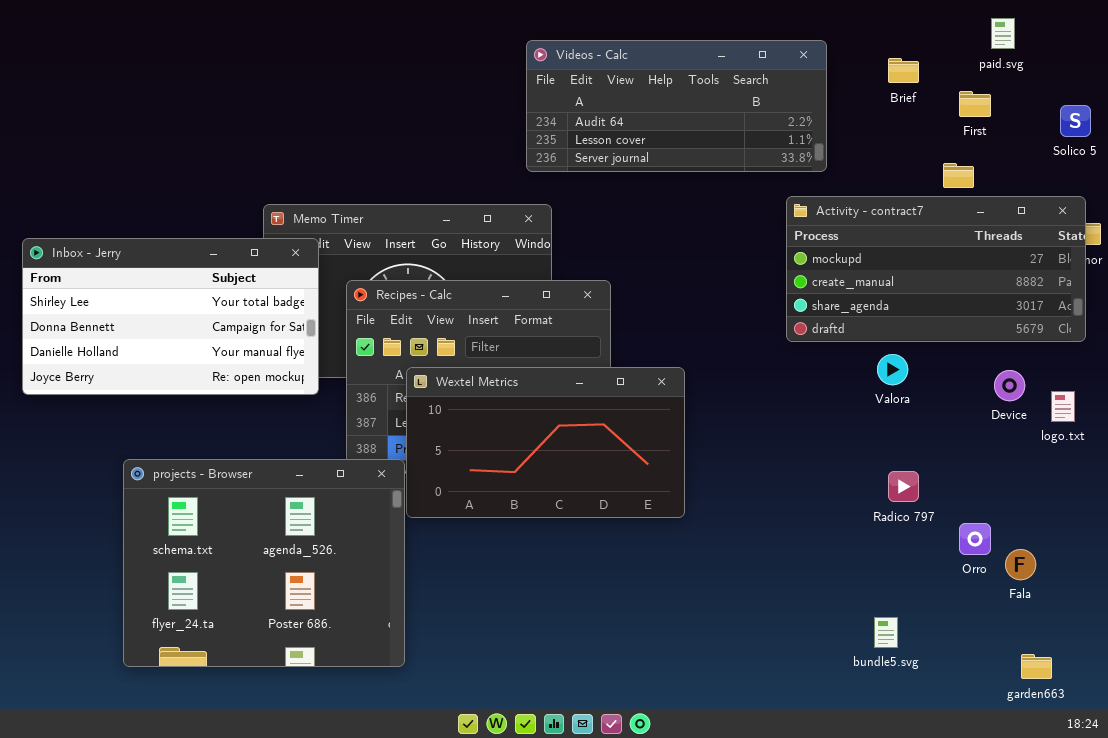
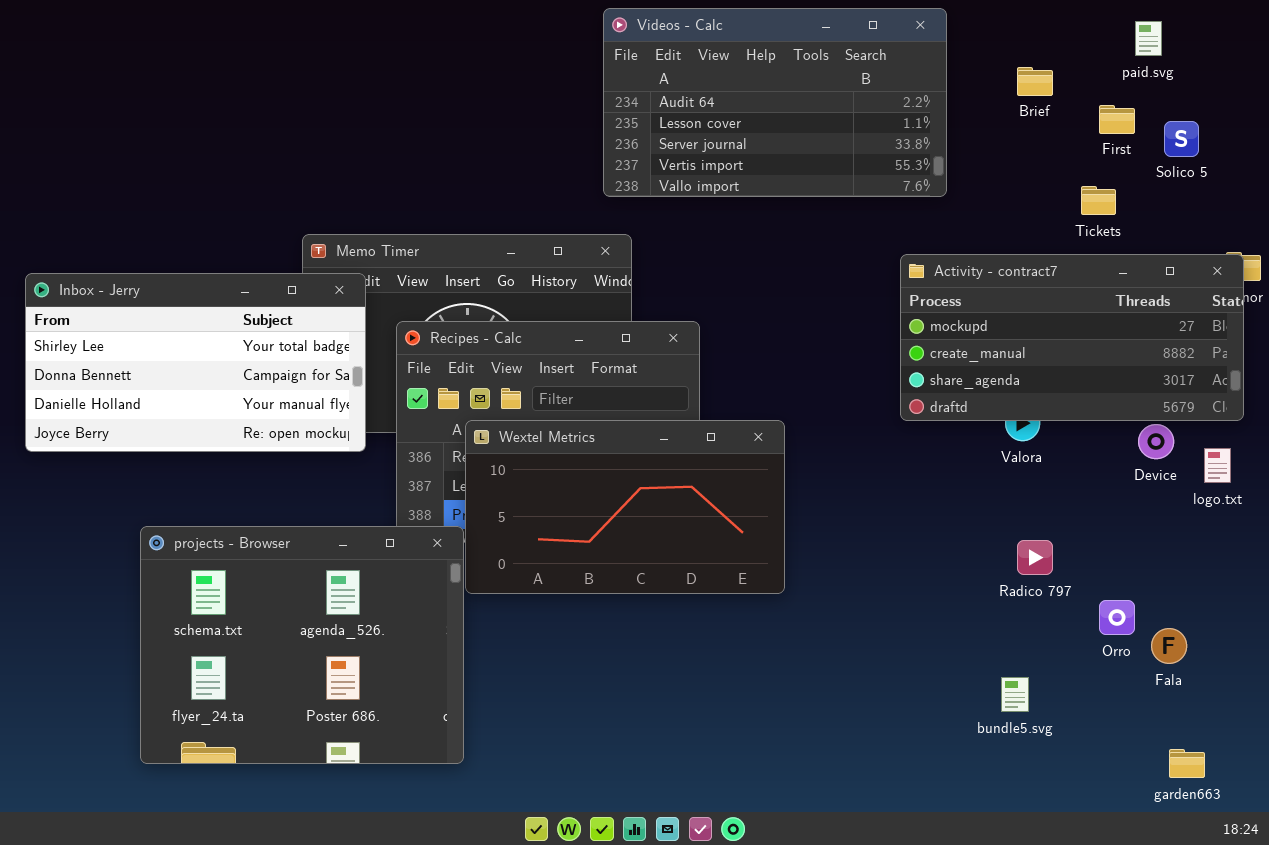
Videos - Calc: [526,40,827,172] -> [603,8,947,197], resized
Solico 5: [1060,105,1091,137] -> [1164,121,1199,157], moved
Activity - contract7: [786,196,1086,342] -> [900,254,1244,421], moved
bundle5.svg: [874,617,898,648] -> [1001,677,1029,712], moved

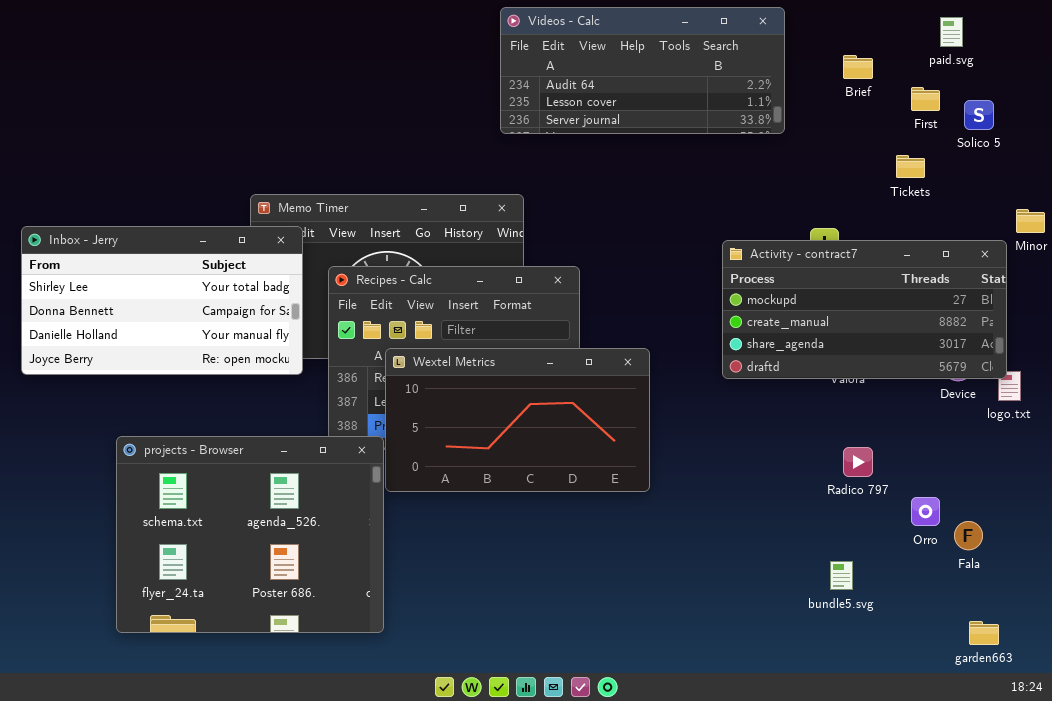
Videos - Calc: [603,8,947,197] -> [500,7,785,134], resized
Activity - contract7: [900,254,1244,421] -> [722,240,1007,379], moved

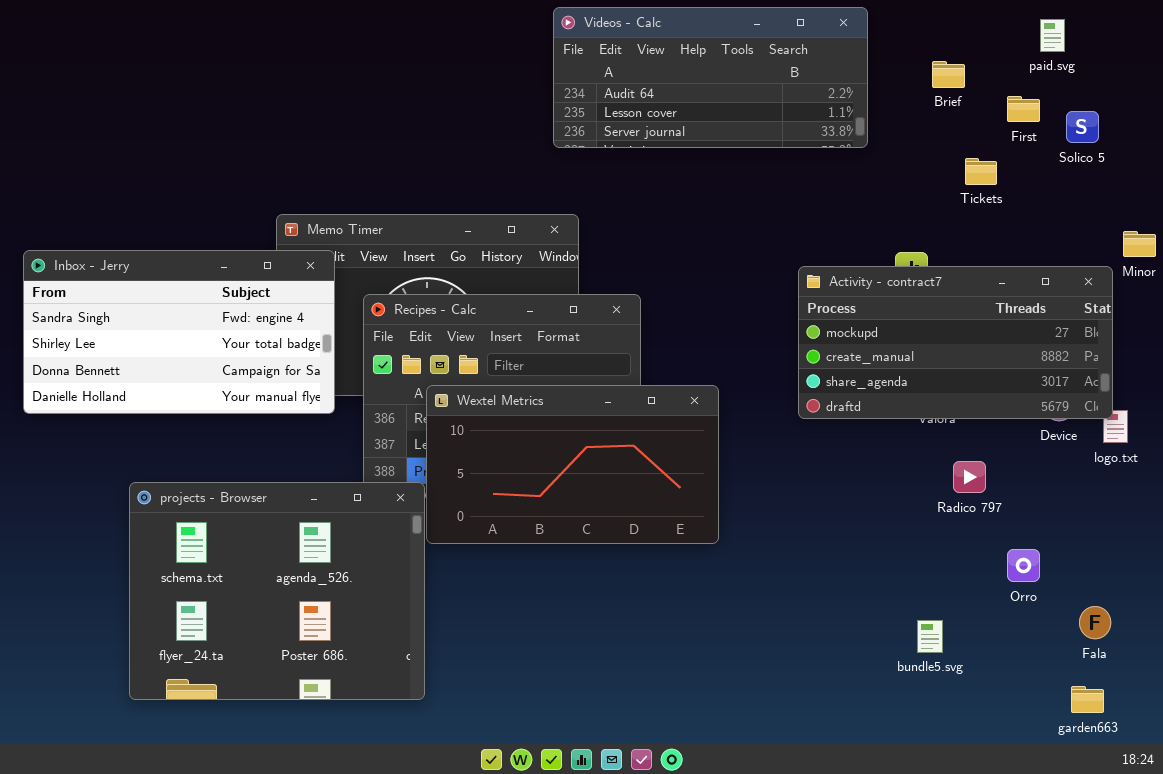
Tickets: [896,155,925,178] -> [965,158,997,185], moved
Inbox - Jerry: [21,226,303,375] -> [23,250,335,414], scrolled up 1 row
Radico 797: [843,447,873,477] -> [953,461,986,493], moved
Fala: [954,521,983,550] -> [1079,606,1111,639], moved

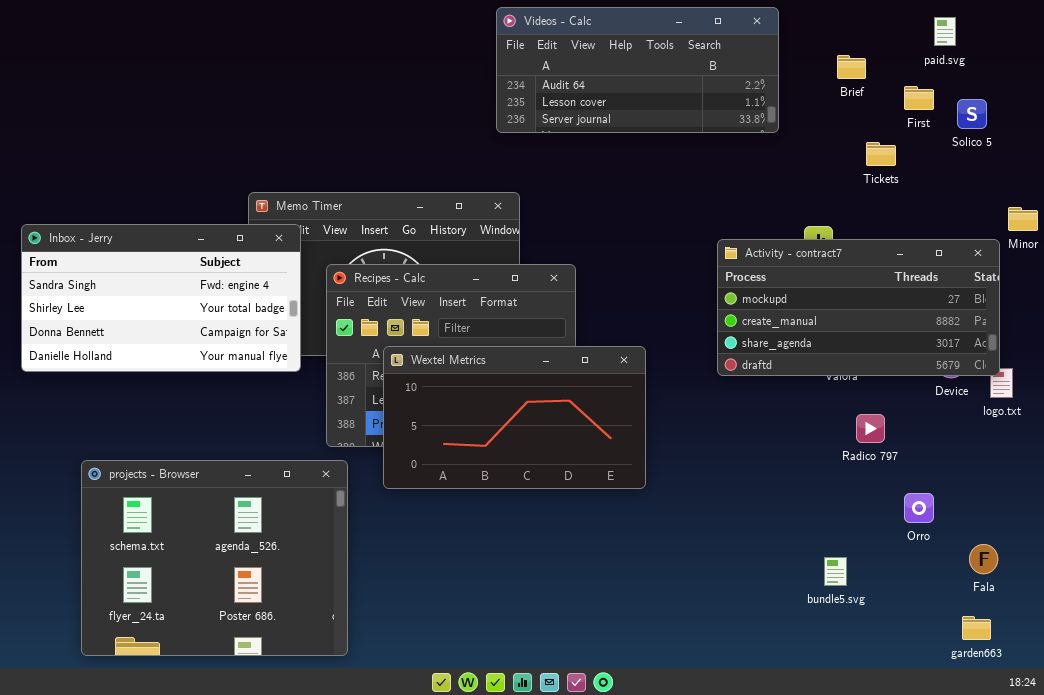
projects - Browser: [129,482,425,700] -> [81,460,348,656], moved

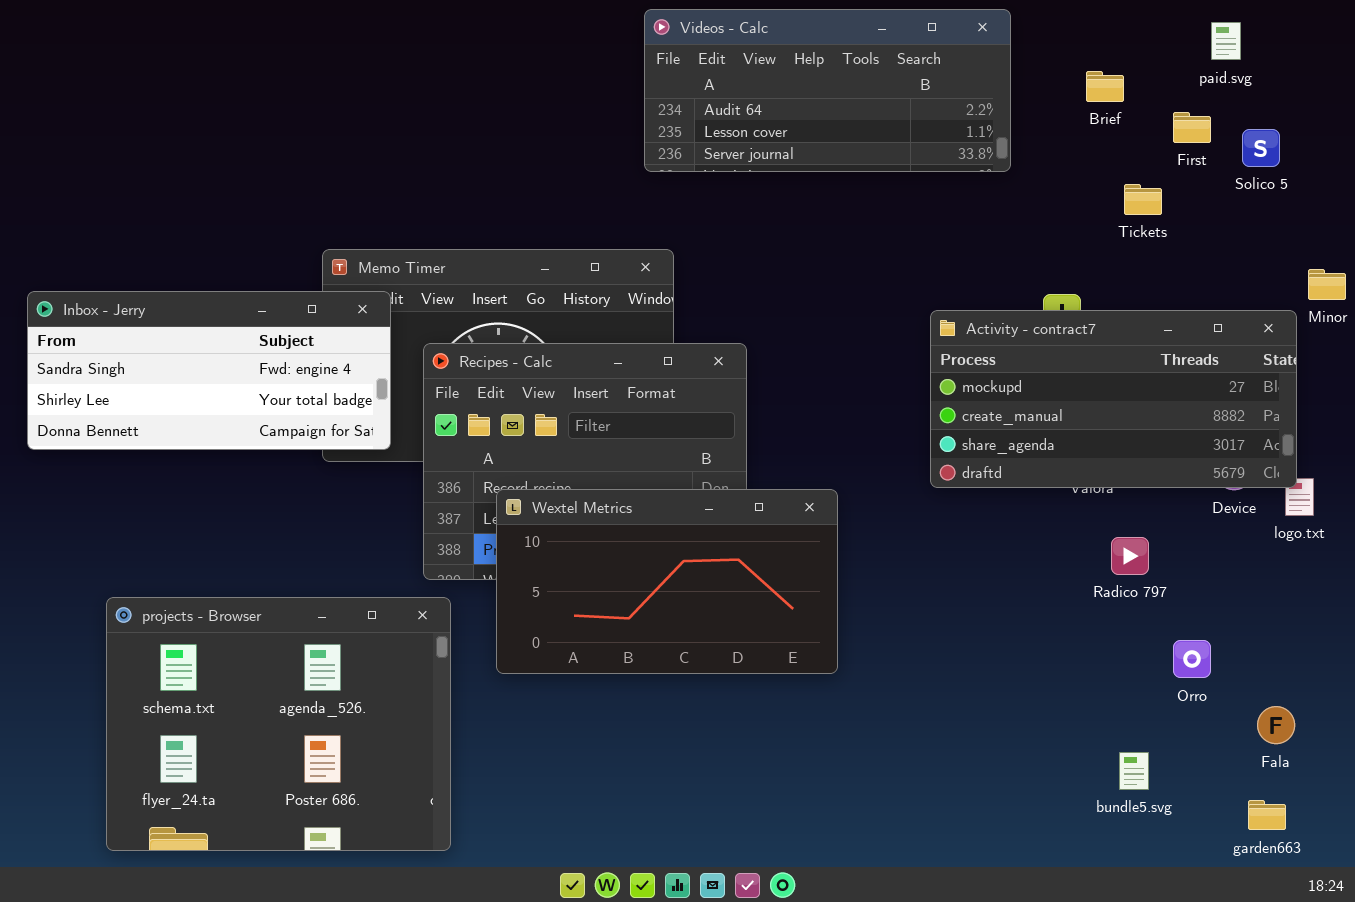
Inbox - Jerry: [21,224,301,372] -> [27,291,391,450], resized
Wextel Metrics: [383,346,646,489] -> [496,489,838,674], moved
bundle5.svg: [824,557,847,586] -> [1119,752,1149,790], moved

